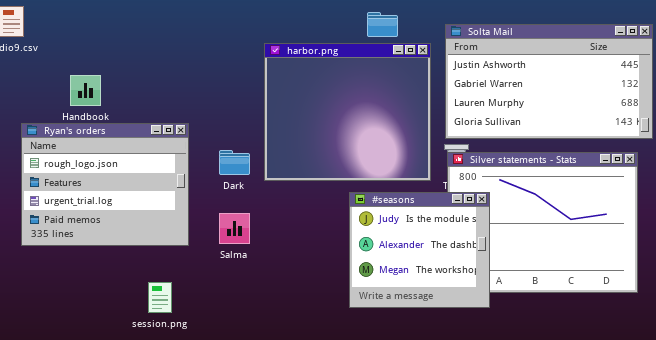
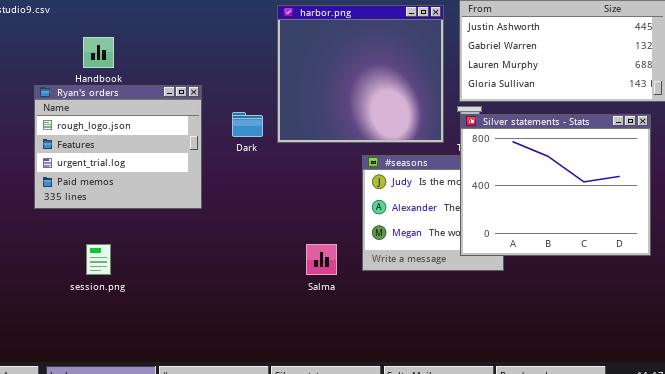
Silver statements - Stats: [447,152,638,293] -> [460,114,651,256], raised
Salma: [219,213,250,244] -> [306,244,337,275], moved
session.png: [148,282,172,313] -> [86,244,111,275], moved

